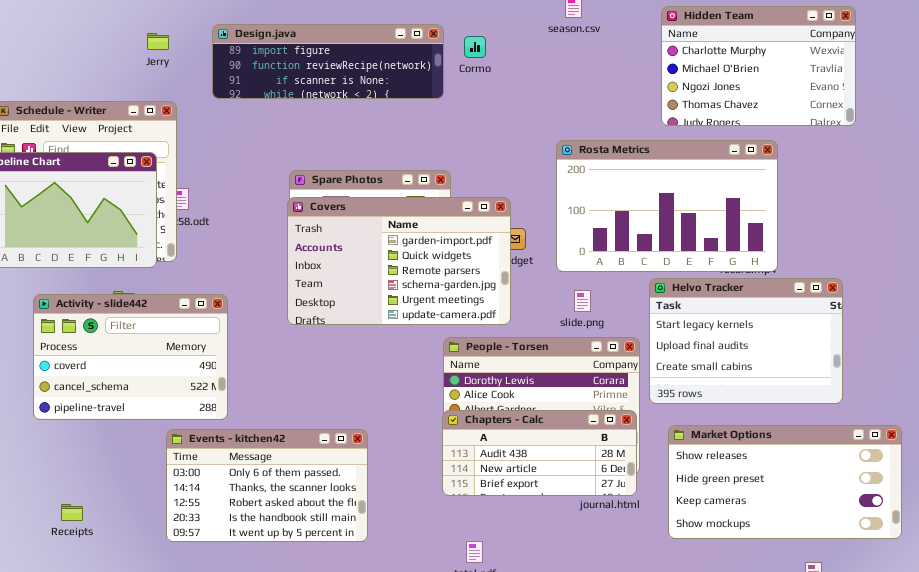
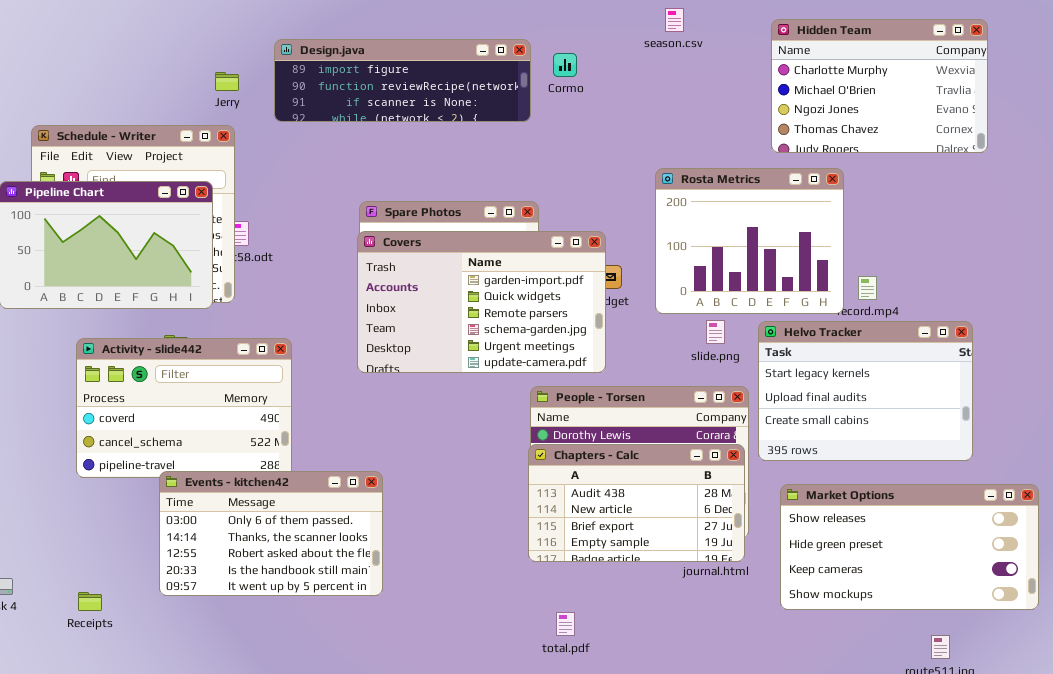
Jerry: [147,33,169,50] -> [215,72,239,91], moved
Rosta Metrics: [556,140,778,272] -> [655,168,844,314], resized
slide.png: [574,290,591,312] -> [706,320,725,344], moved
Chapters - Calc: [442,410,637,496] -> [528,444,745,562], resized
Events - kitchen42: [166,429,368,542] -> [159,471,383,596], moved
Receipts: [61,504,83,521] -> [78,592,102,611], moved

